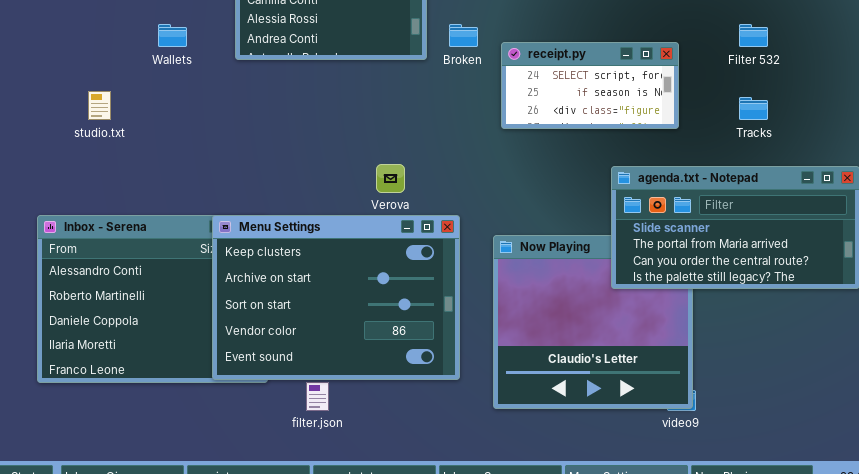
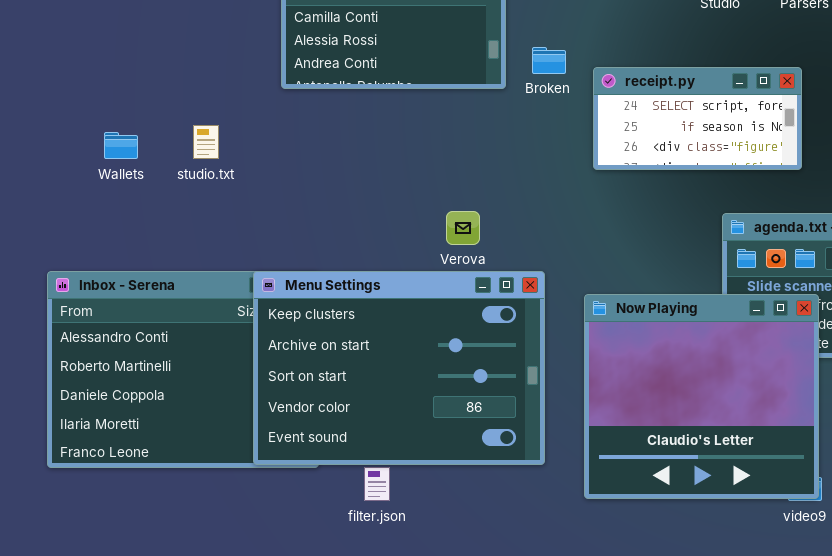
Wallets: [158,24,187,47] -> [104,132,138,159], moved
studio.txt: [88,91,111,120] -> [193,125,219,159], moved
Now Playing: [493,235,693,409] -> [584,294,819,499], raised

